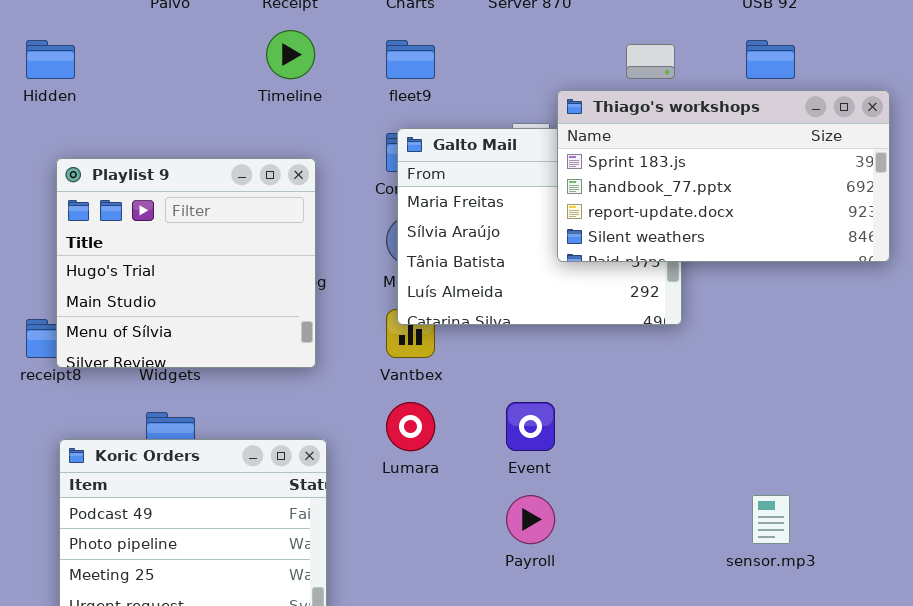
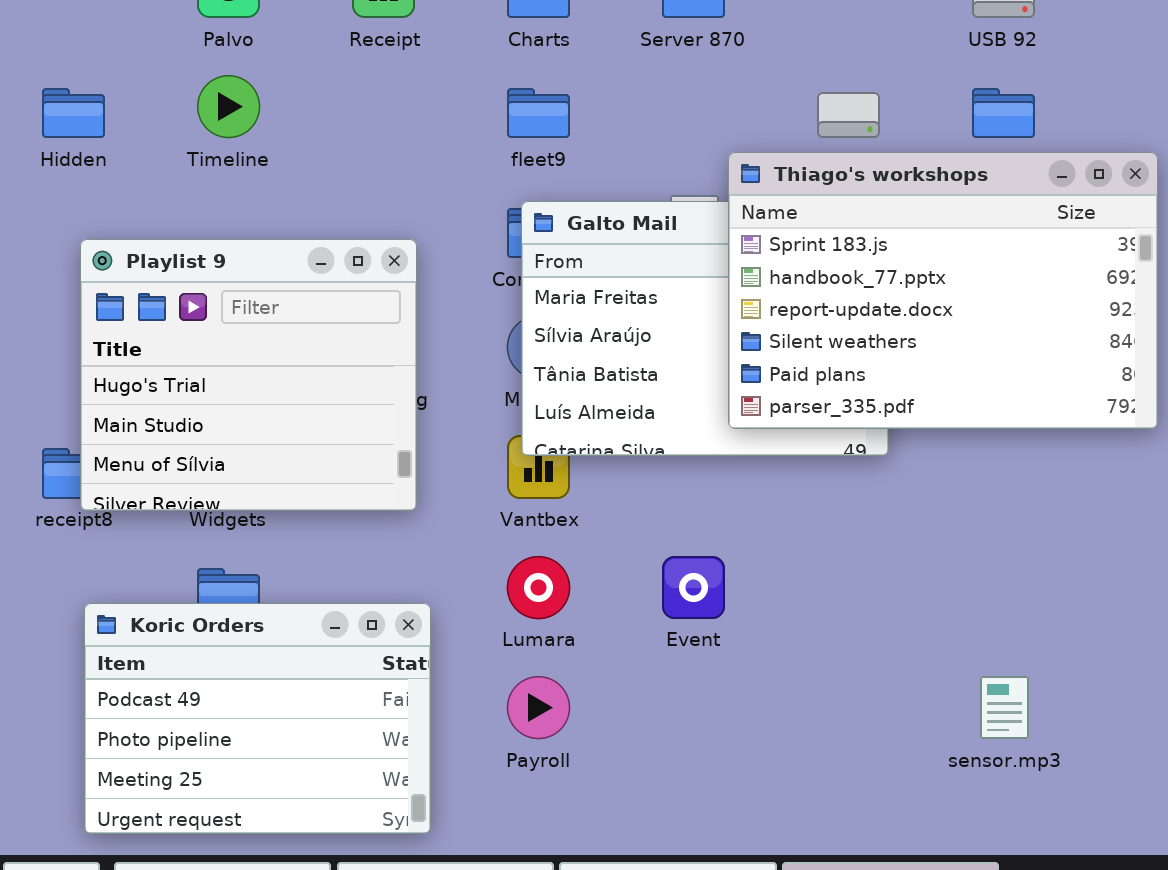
Timeline: [266,30,315,79] -> [197,75,260,138], moved
Thiago's workshops: [557,90,890,262] -> [728,152,1158,429], resized
Payroll: [506,495,555,544] -> [507,676,570,739], moved

